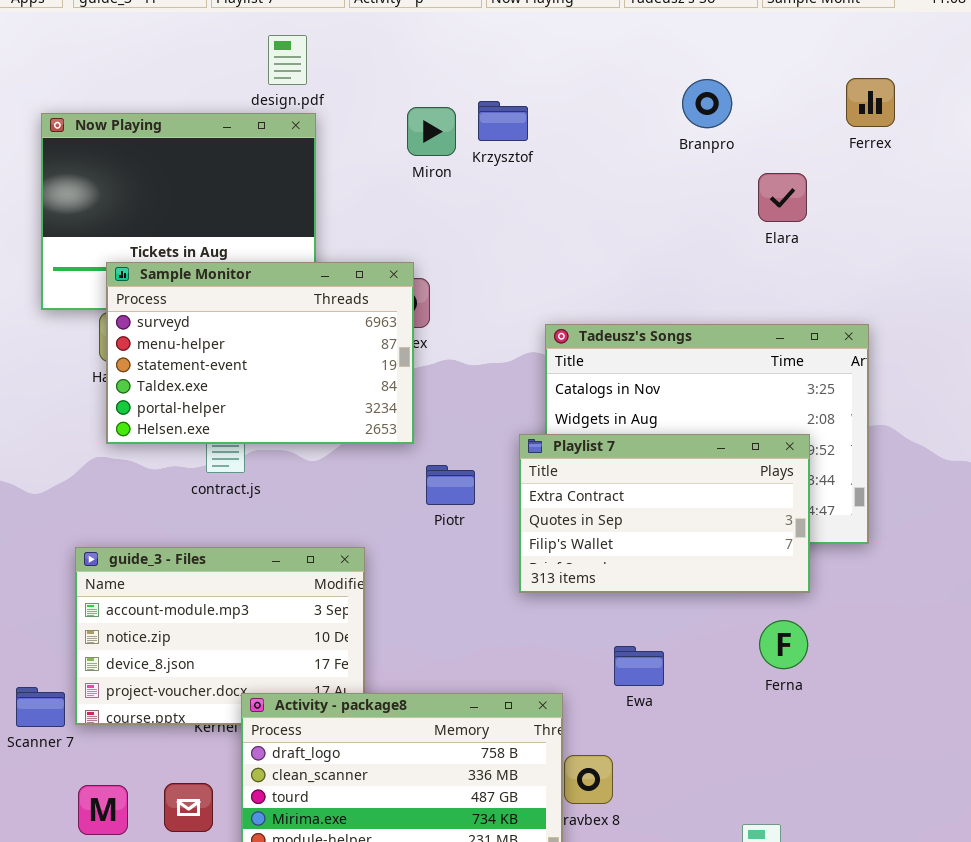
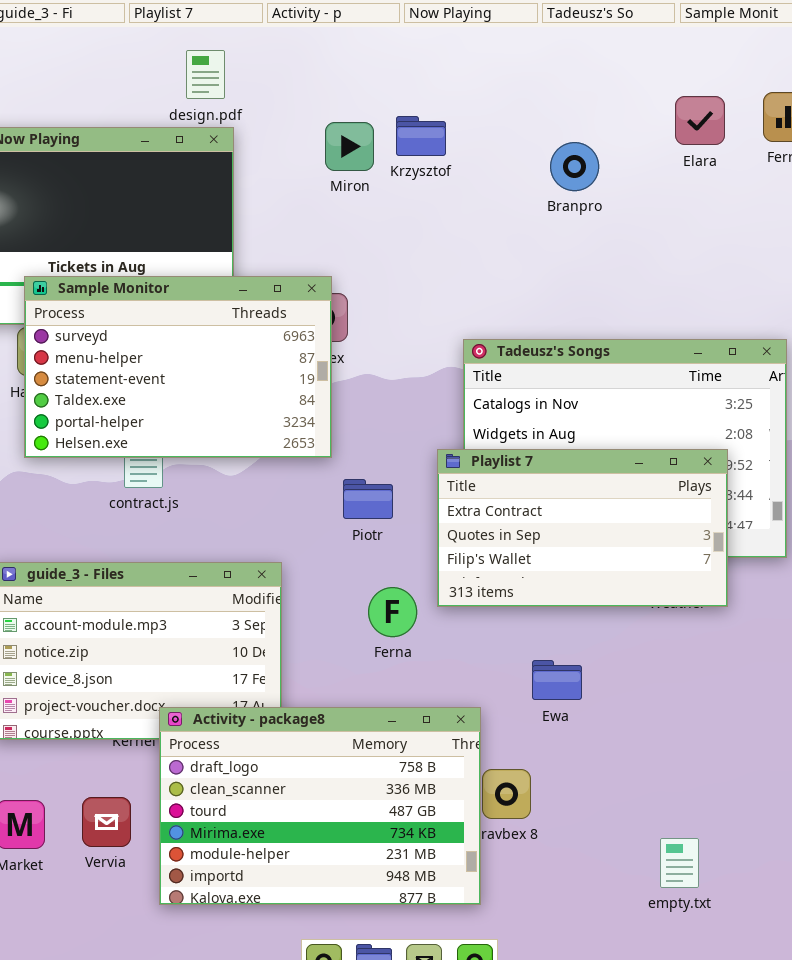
Branpro: [682,79,732,128] -> [550,142,599,191], moved
Elara: [758,173,807,222] -> [675,96,725,145], moved
Ferna: [759,620,808,669] -> [368,587,417,637], moved

